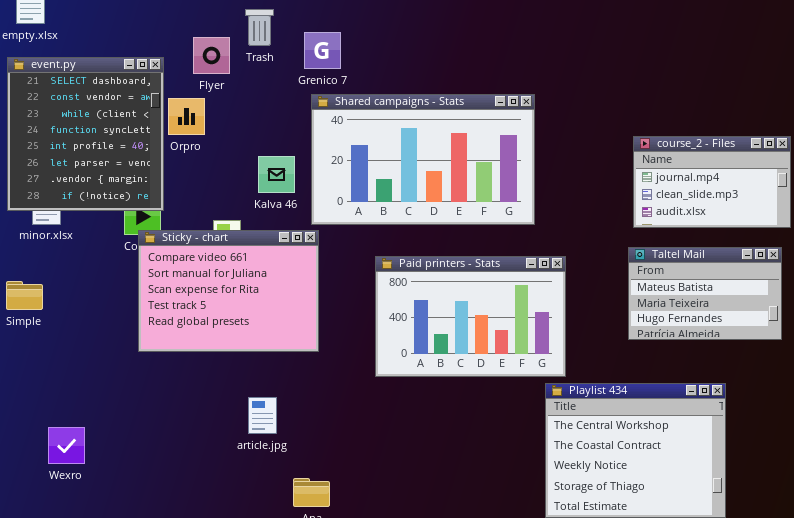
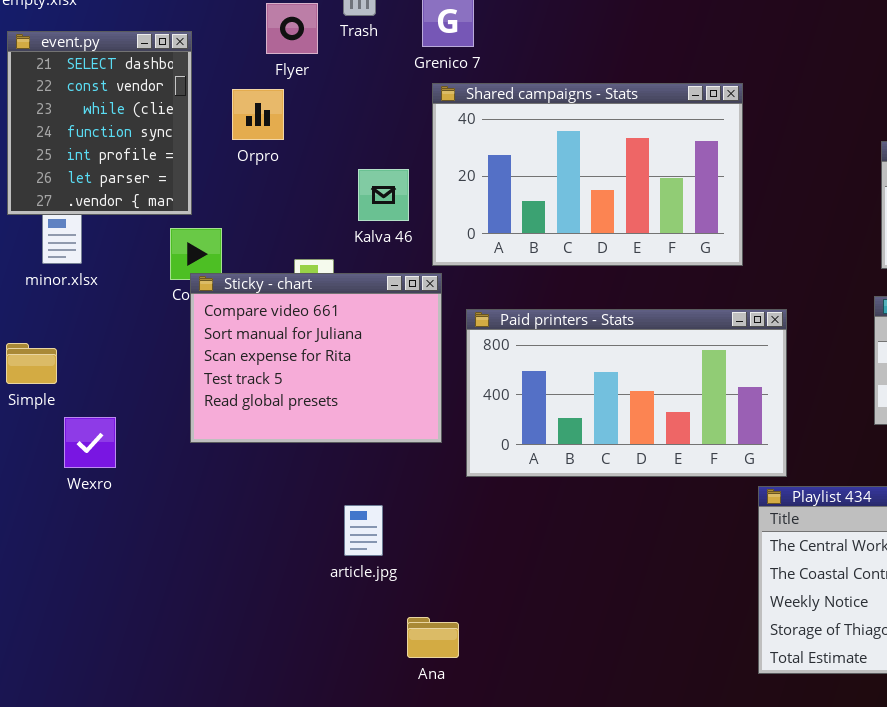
event.py: [7,57,164,211] -> [7,31,192,215], resized
Paid printers - Stats: [375,256,566,377] -> [466,309,787,477], resized
Wexro: [48,427,85,464] -> [64,417,116,468], moved

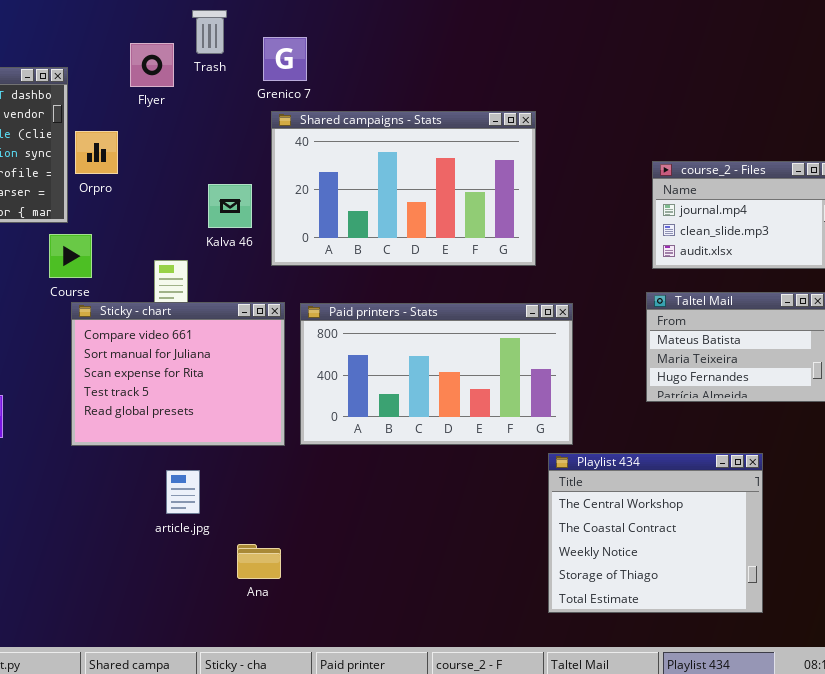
Orpro: [232,89,284,140] -> [75,131,118,174], moved
Sticky - chart: [190,273,442,443] -> [71,302,285,446], moved
article.jpg: [344,505,383,556] -> [166,470,200,514], moved
Ana: [407,617,459,658] -> [237,544,281,579], moved

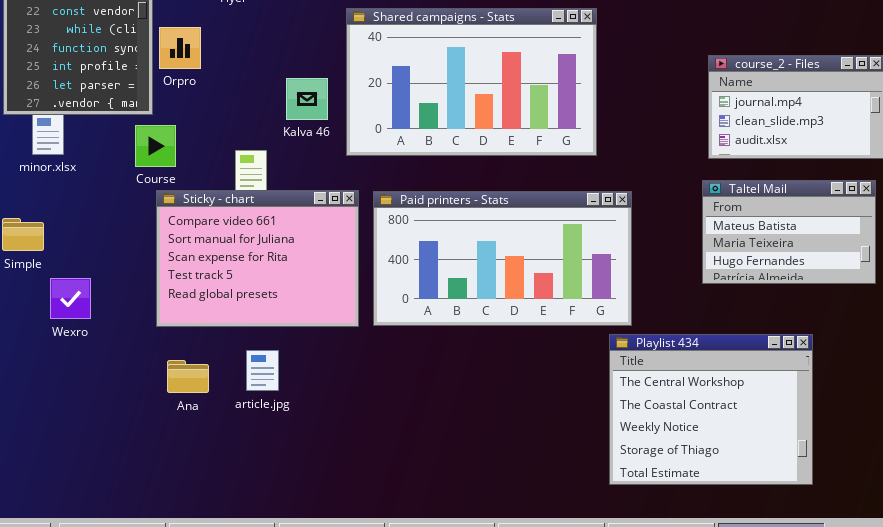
Ana: [237,544,281,579] -> [167,360,209,393], moved

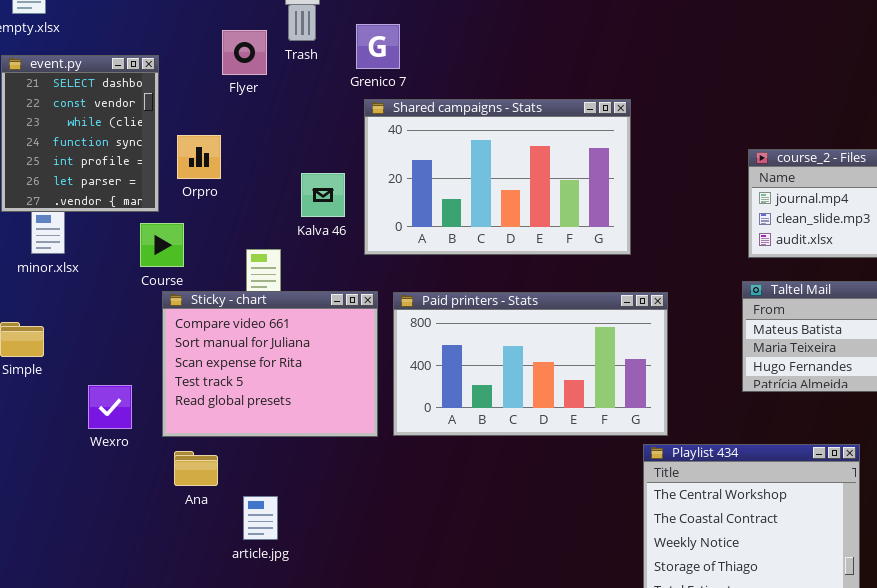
Orpro: [159,27,201,69] -> [177,135,221,179], moved
Wexro: [50,278,91,319] -> [88,385,132,429], moved
article.jpg: [246,350,279,391] -> [243,496,278,540], moved
Ana: [167,360,209,393] -> [174,451,218,486], moved

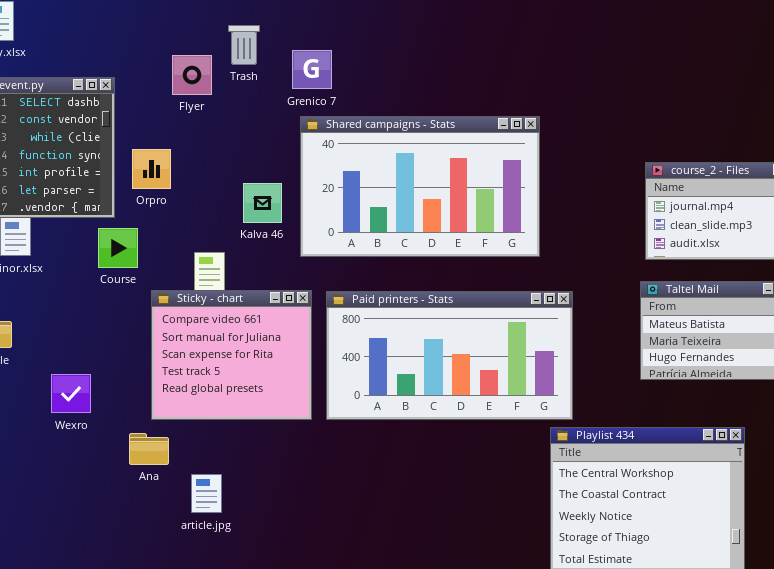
Sticky - chart: [162,291,378,437] -> [151,290,312,420], resized

